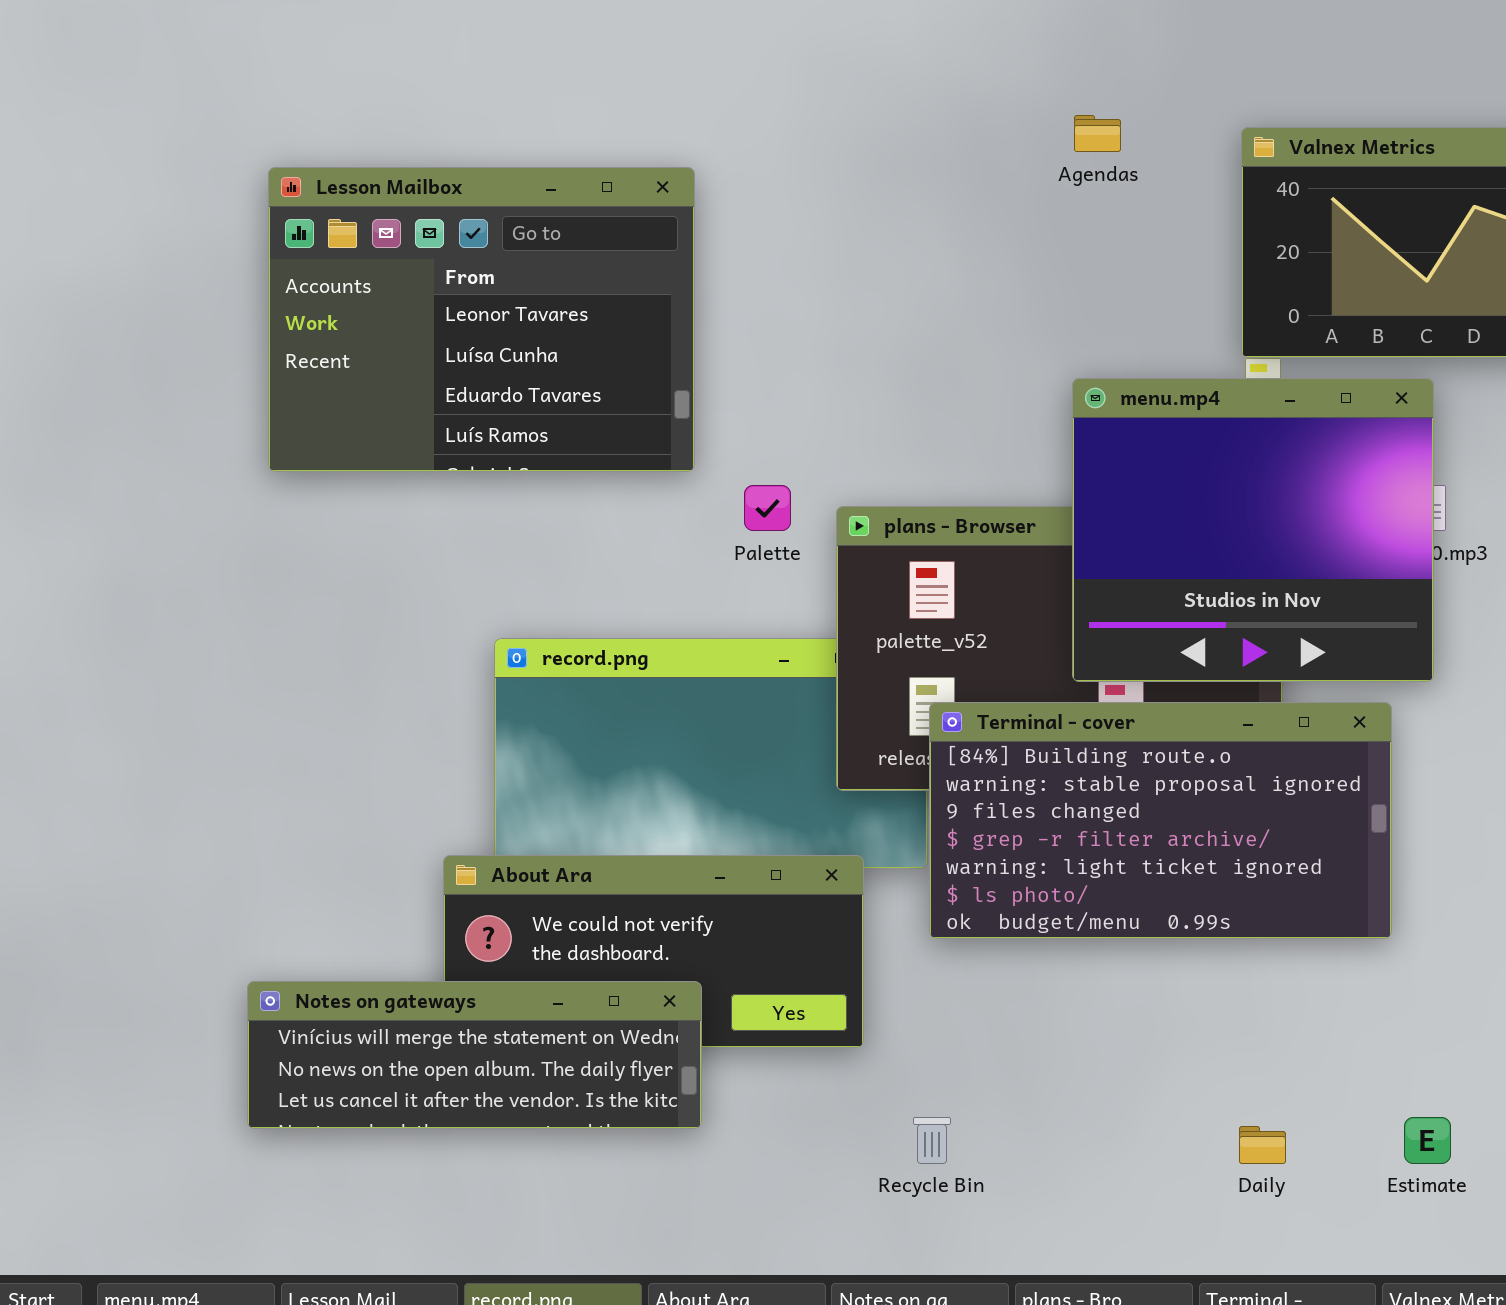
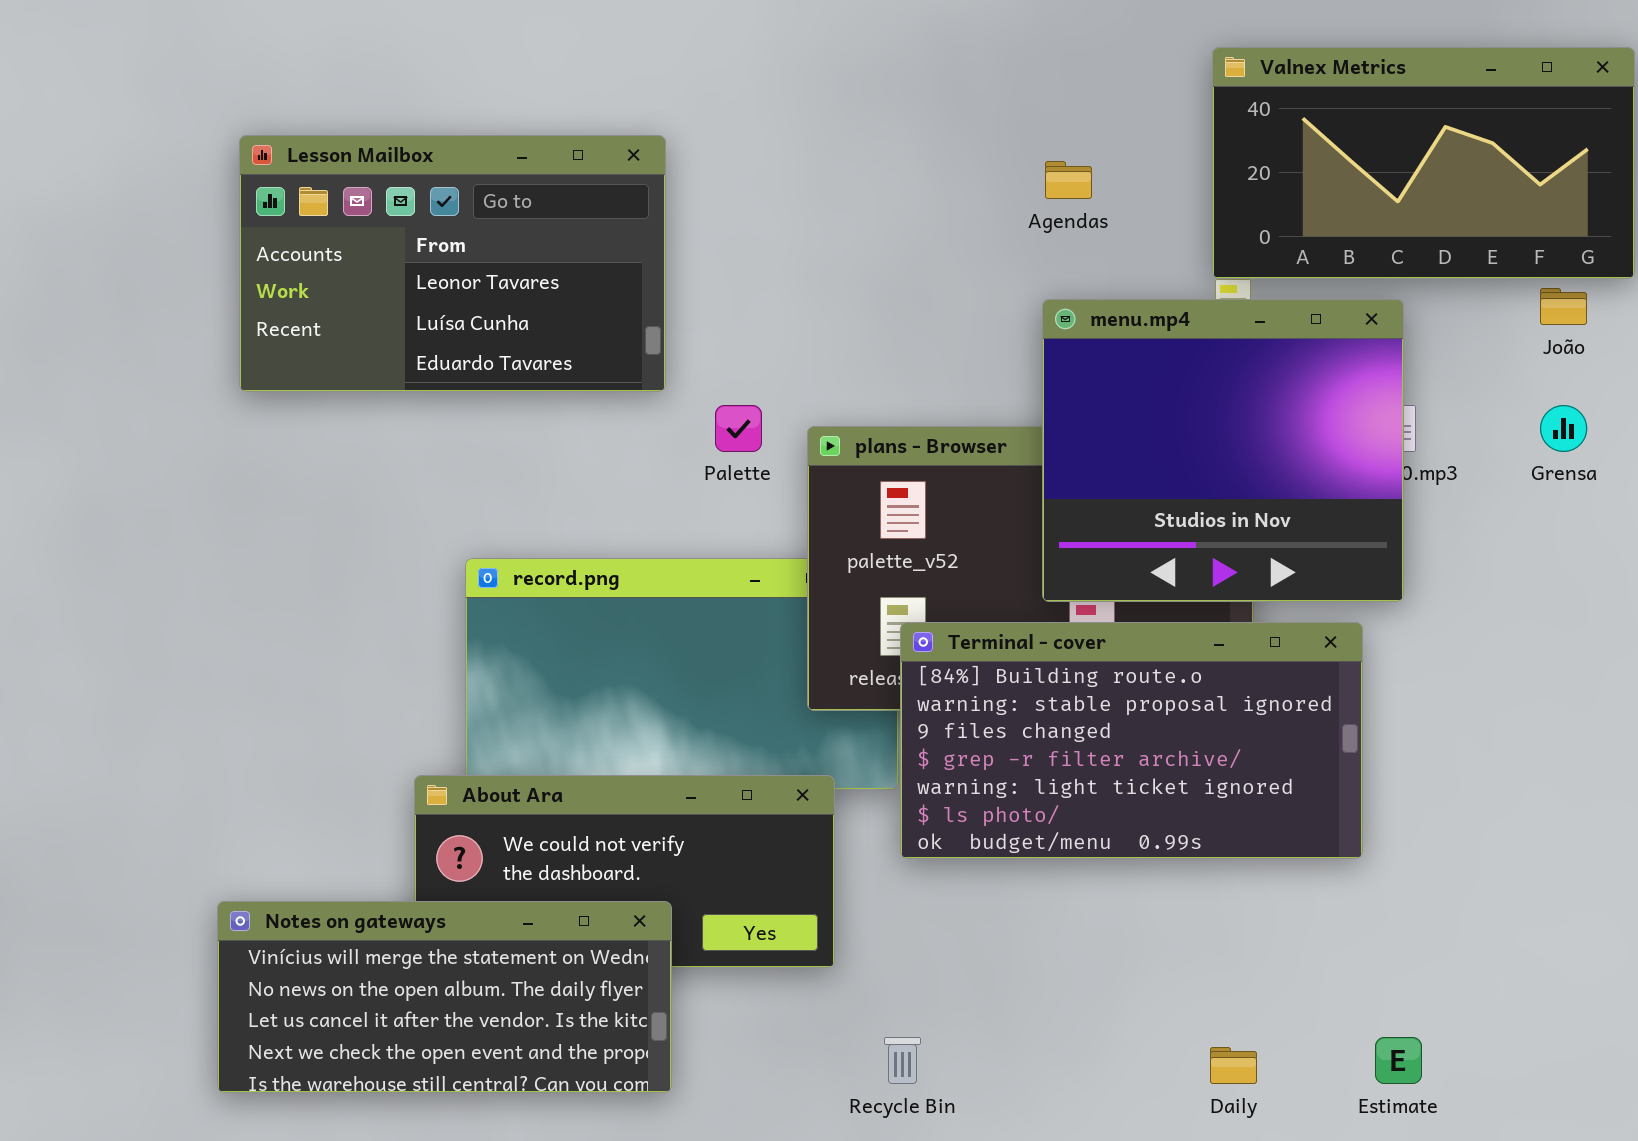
Agendas: [1074,115,1121,152] -> [1045,161,1092,199], moved
Lesson Mailbox: [268,167,695,472] -> [239,135,666,392], resized
Notes on gateways: [247,981,702,1129] -> [217,901,672,1093], resized

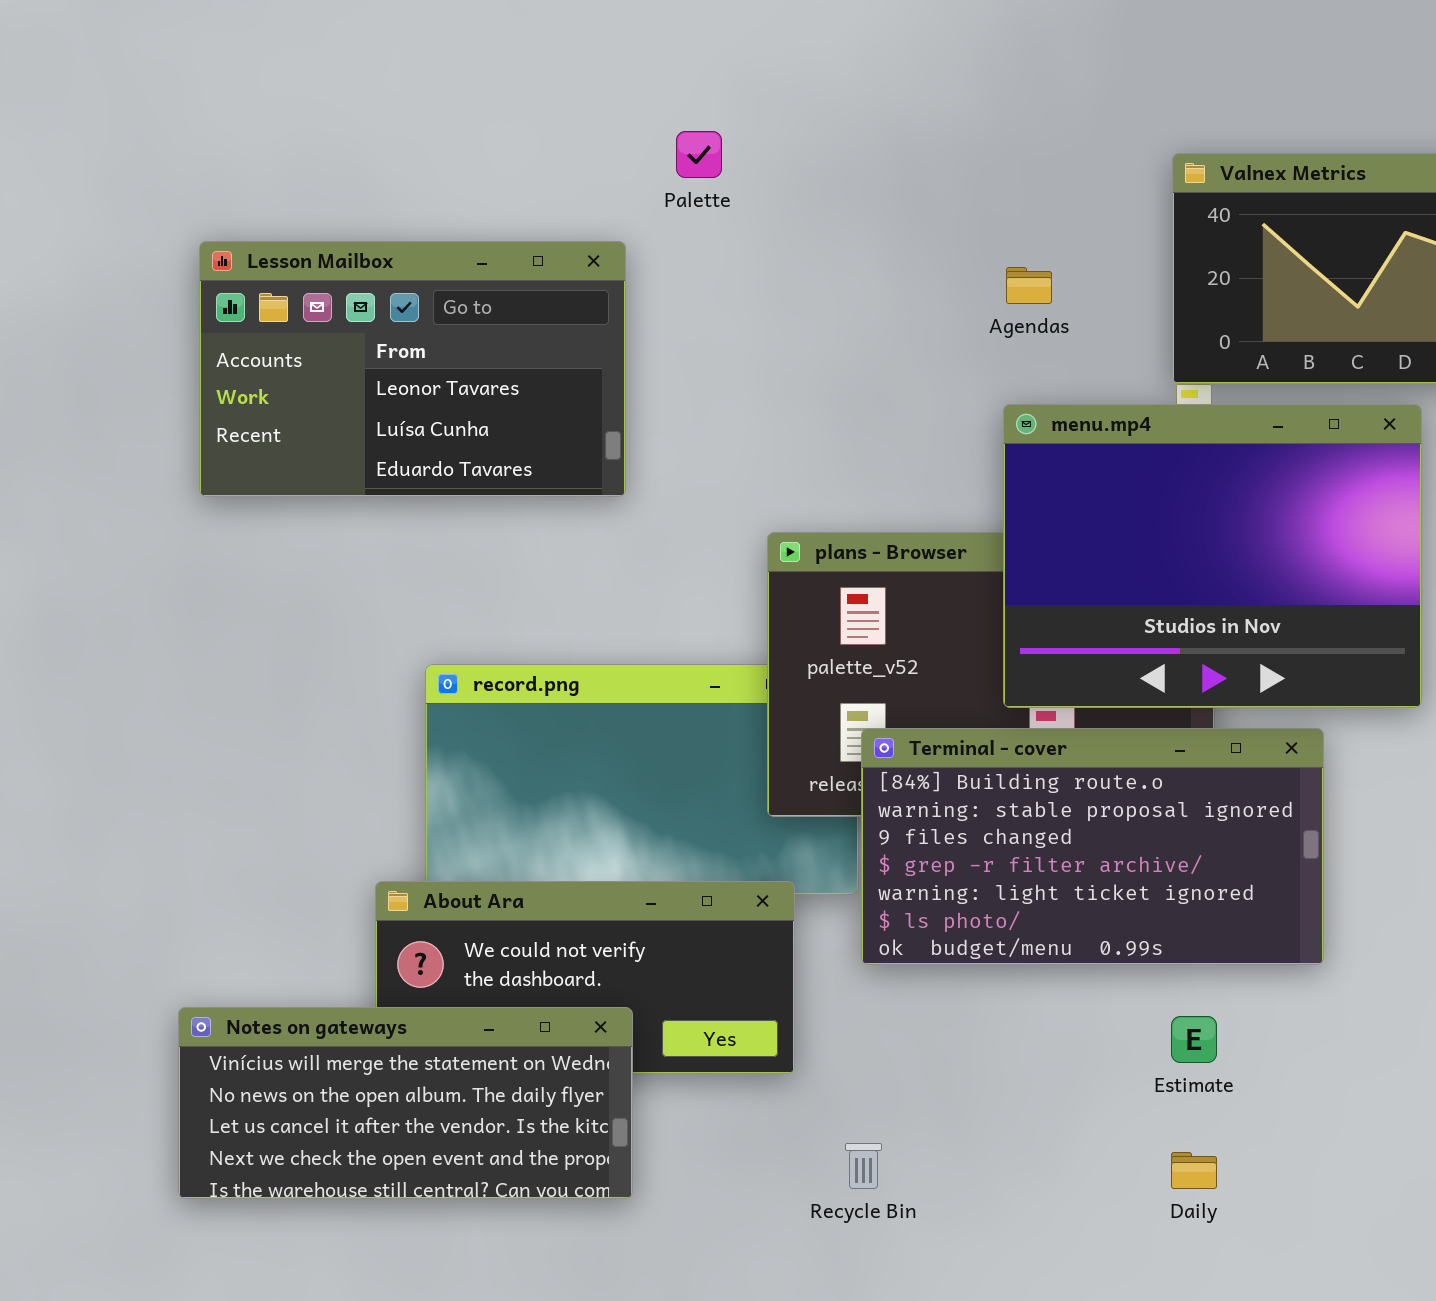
menu.mp4: [1042,299,1404,602] -> [1003,404,1422,708], resized
Palette: [715,405,762,452] -> [676,131,722,178], moved
Estimate: [1375,1037,1422,1084] -> [1171,1016,1217,1063], moved

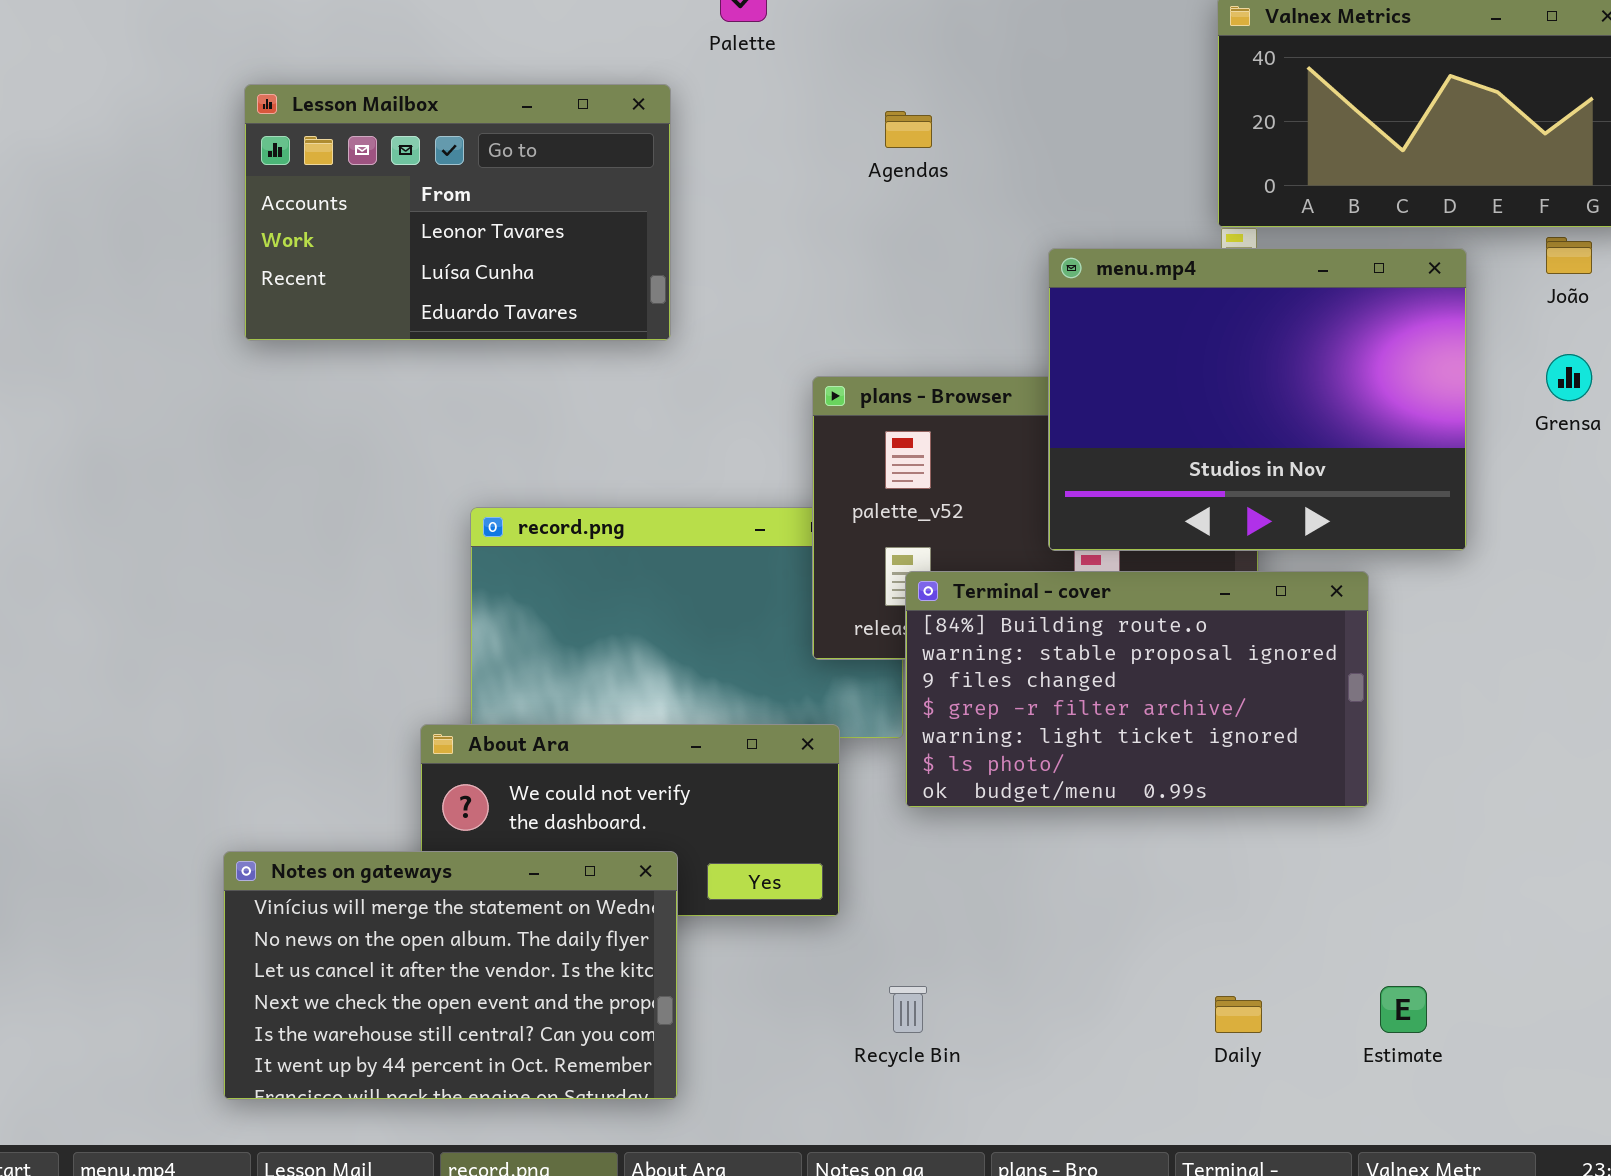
Agendas: [1006,267,1052,304] -> [885,111,932,148], moved
Notes on gateways: [178,1007,633,1199] -> [223,851,678,1100], resized
Estimate: [1171,1016,1217,1063] -> [1380,986,1427,1033], moved

